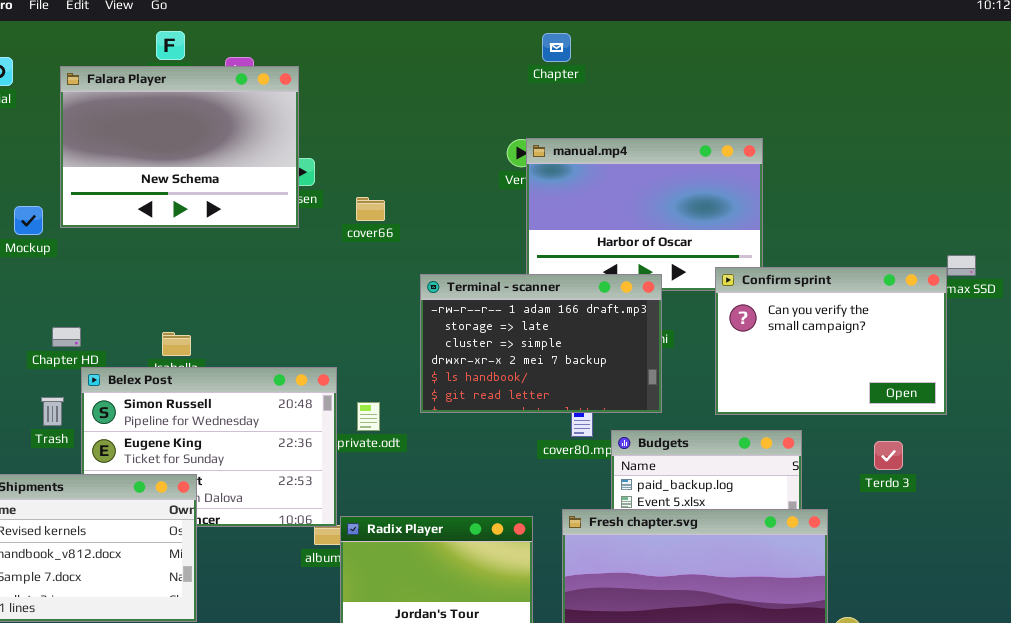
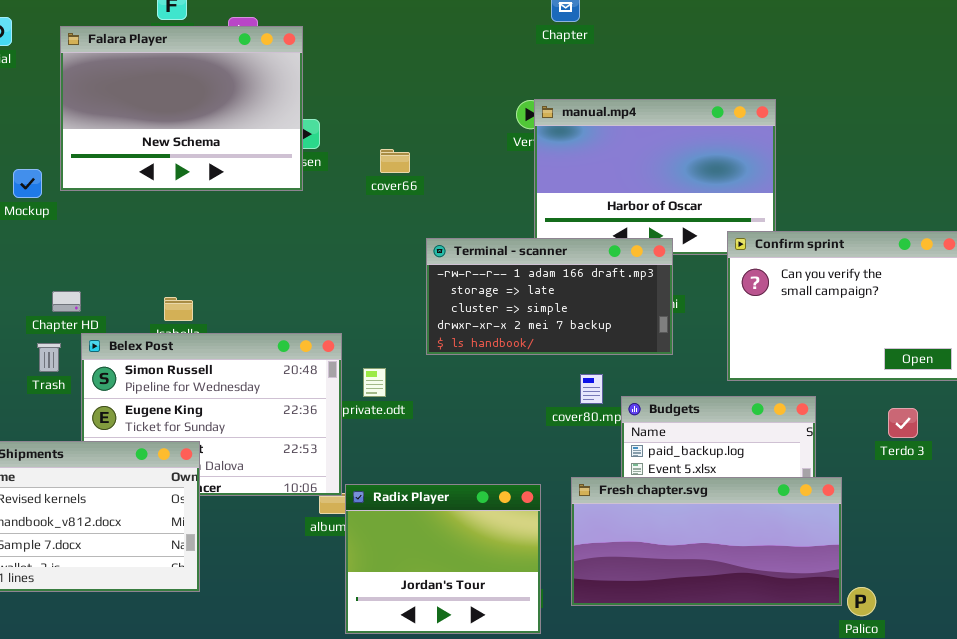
cover66: [356,197,385,221] -> [380,149,410,173], moved
Terminal - scanner: [420,274,662,413] -> [426,238,673,355], resized
Trash: [41,397,64,426] -> [37,343,61,372], moved

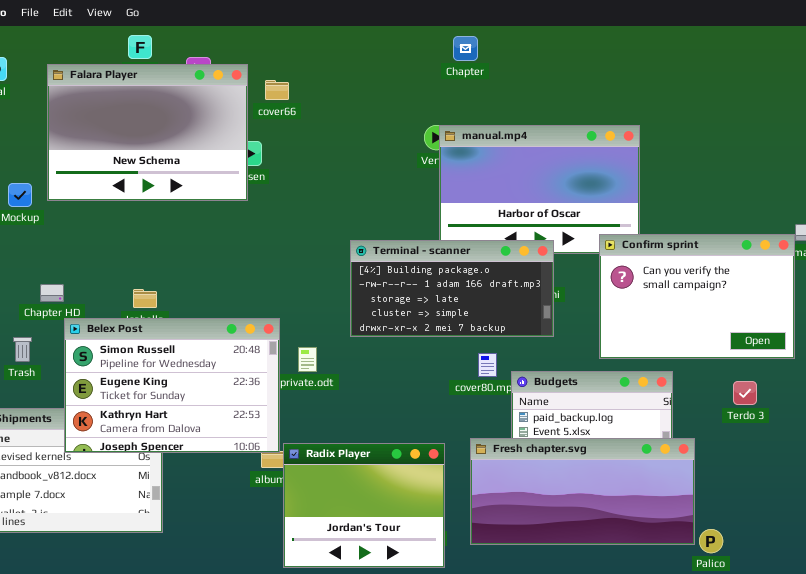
cover66: [380,149,410,173] -> [265,80,289,100], moved
Terminal - scanner: [426,238,673,355] -> [350,240,554,337], scrolled up 1 row
Belex Post: [81,333,342,496] -> [64,318,280,453], raised
Trash: [37,343,61,372] -> [13,337,32,362], moved

